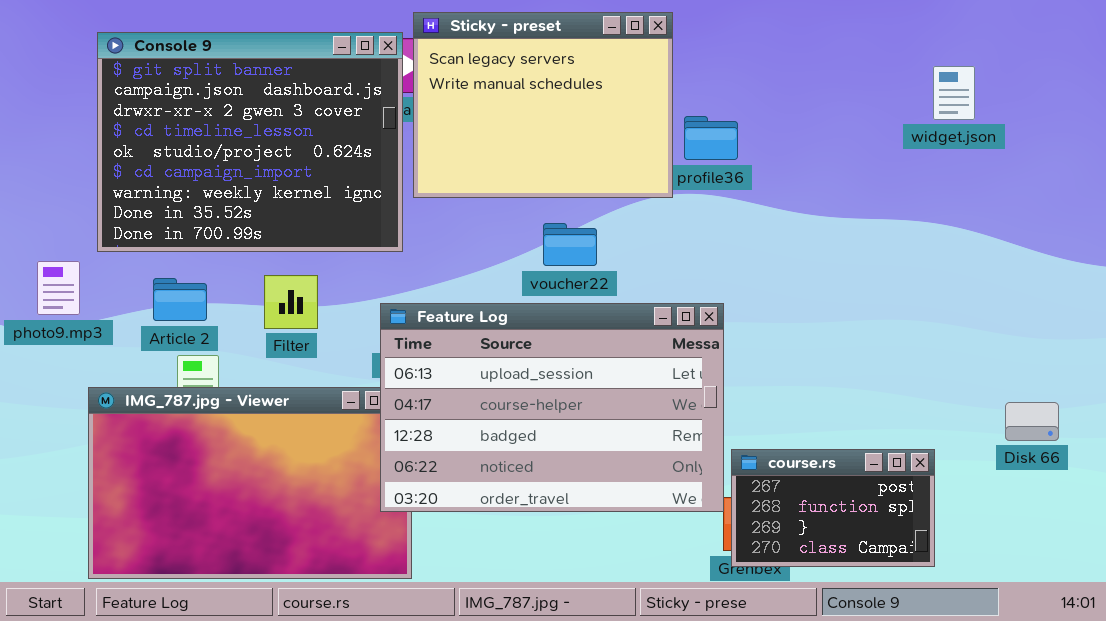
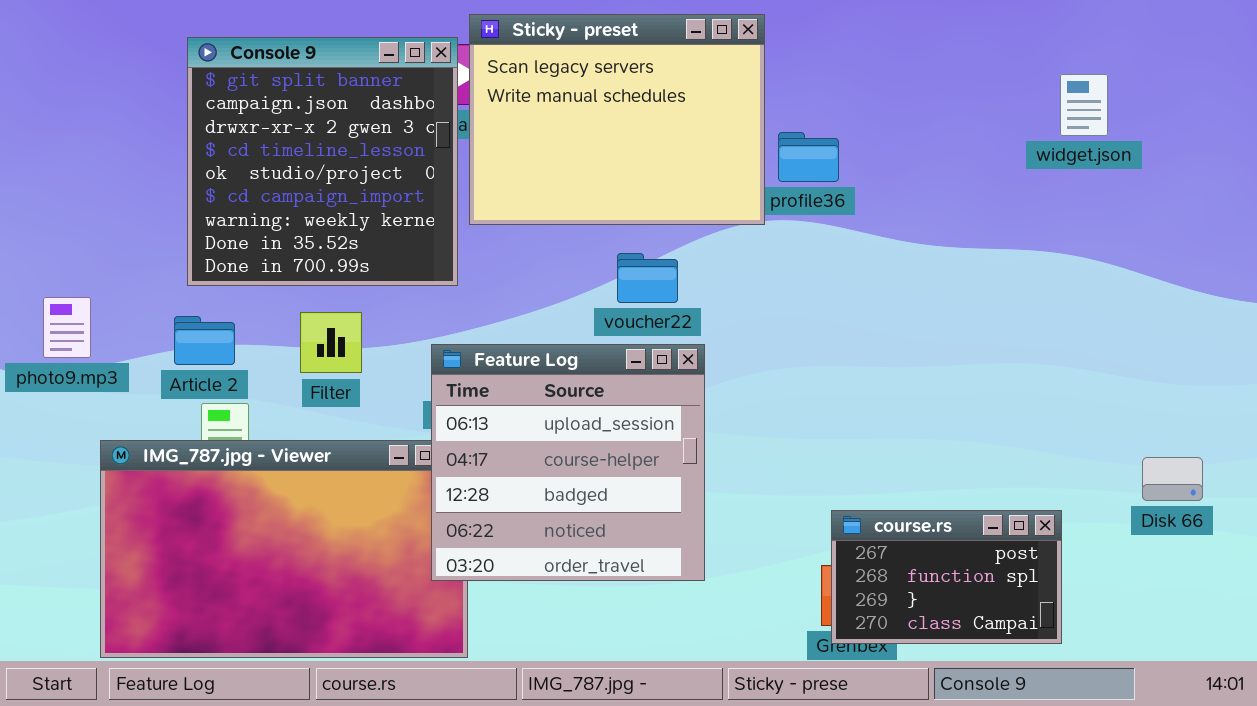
Console 9: [97,32,403,252] -> [187,37,458,286], resized
Feature Log: [380,303,724,512] -> [431,344,705,581], resized

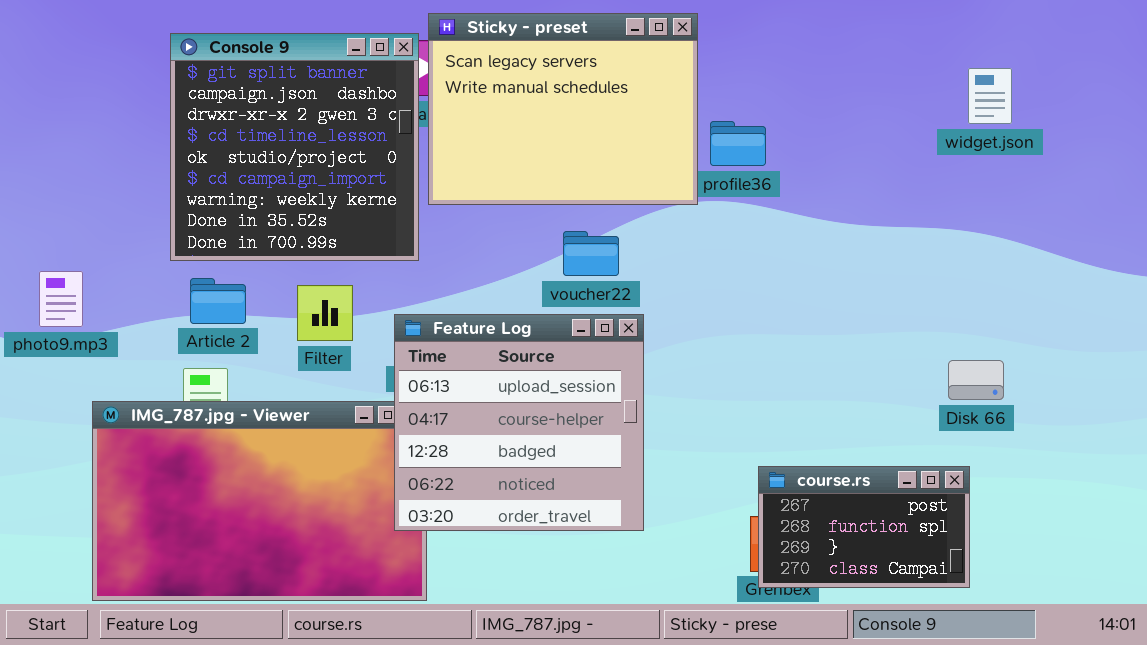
Filter: [300,312,362,373] -> [297,285,353,341], moved
Article 2: [174,316,235,365] -> [190,278,246,324], moved
Disk 66: [1142,457,1203,501] -> [948,360,1004,400], moved

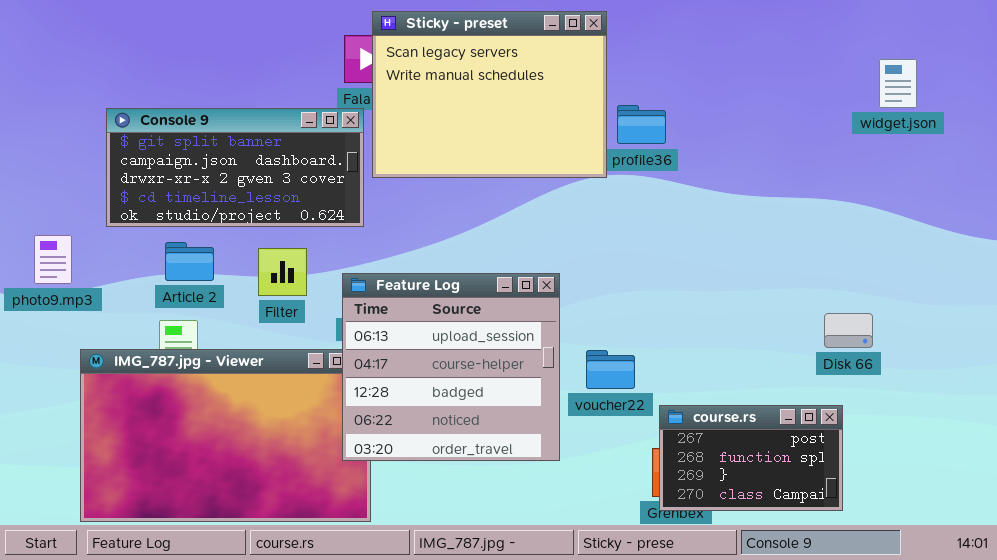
Console 9: [170,33,419,261] -> [106,108,364,227], resized
widget.json: [968,68,1012,124] -> [879,59,917,108], moved
voucher22: [563,231,619,276] -> [586,350,635,389], moved

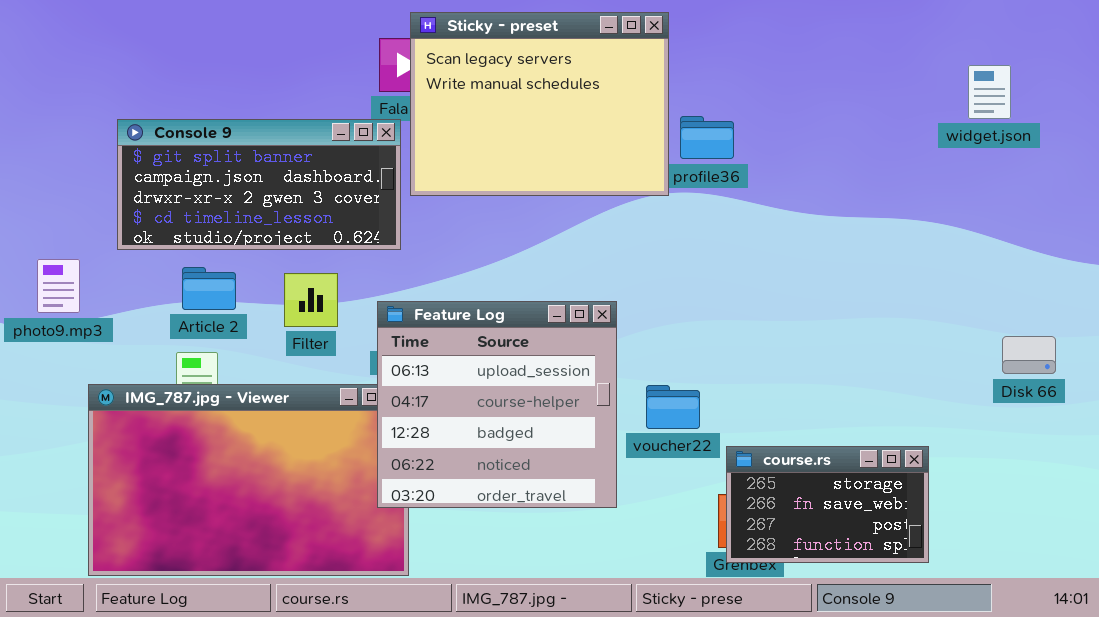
Disk 66: [824,313,873,348] -> [1002,336,1056,374], moved
course.rs: [659,405,843,511] -> [726,446,929,563], scrolled up 2 rows

